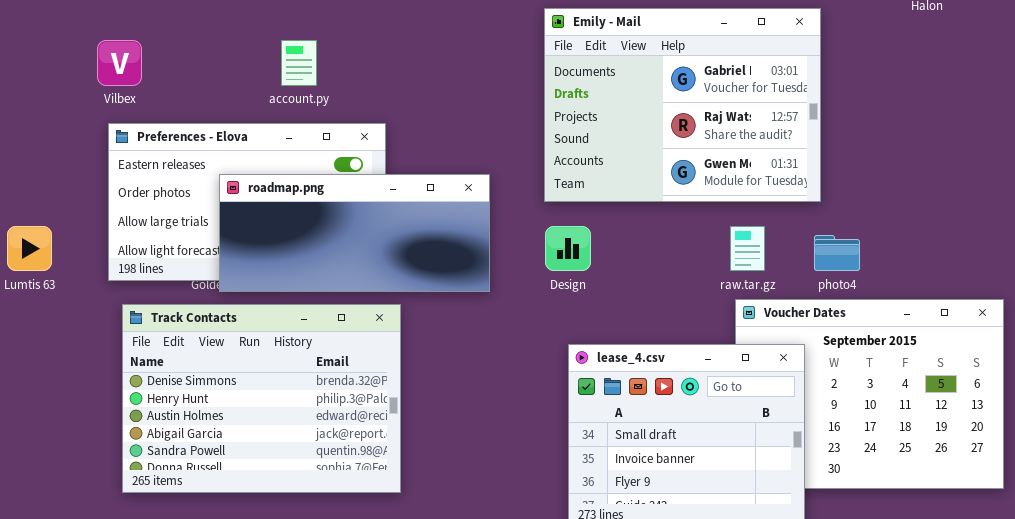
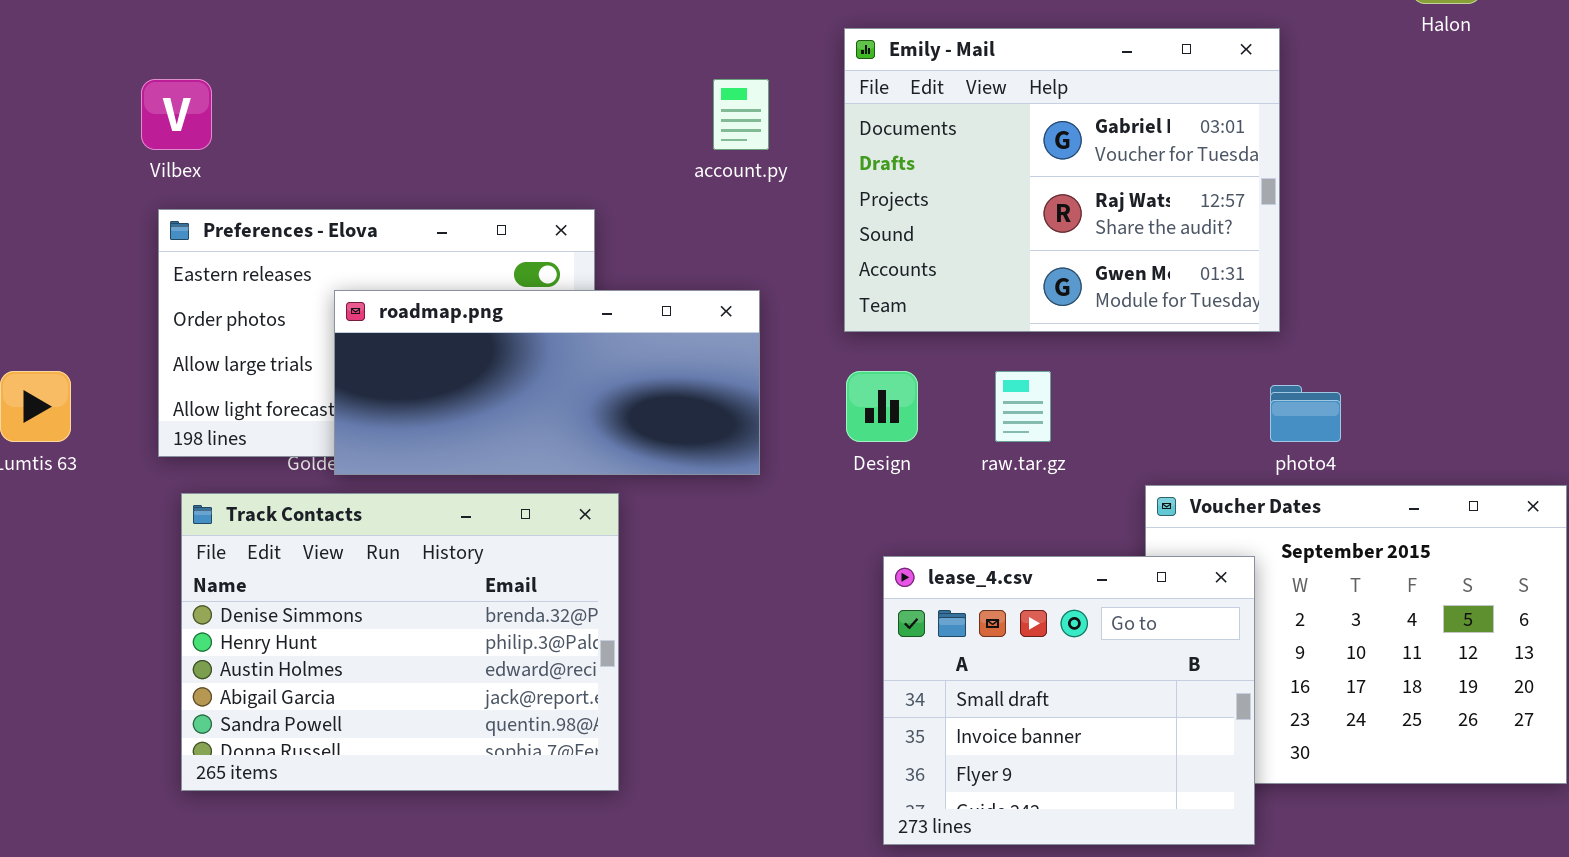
account.py: [281,40,317,86] -> [713,79,769,150], moved
raw.tar.gz: [730,226,765,271] -> [995,371,1051,442], moved

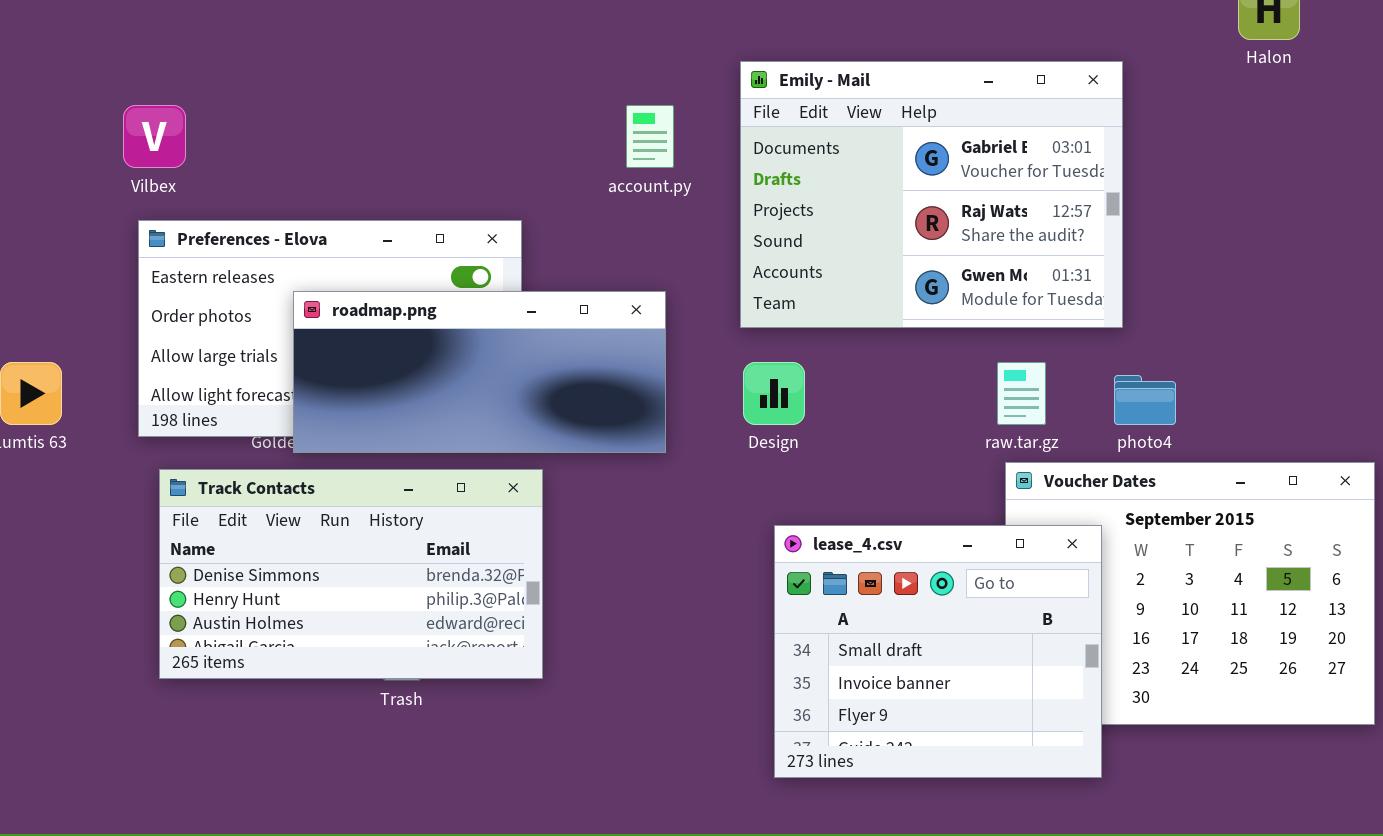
raw.tar.gz: [995,371,1051,442] -> [997,362,1046,425], moved
Track Contacts: [181,493,619,791] -> [159,469,543,679], resized

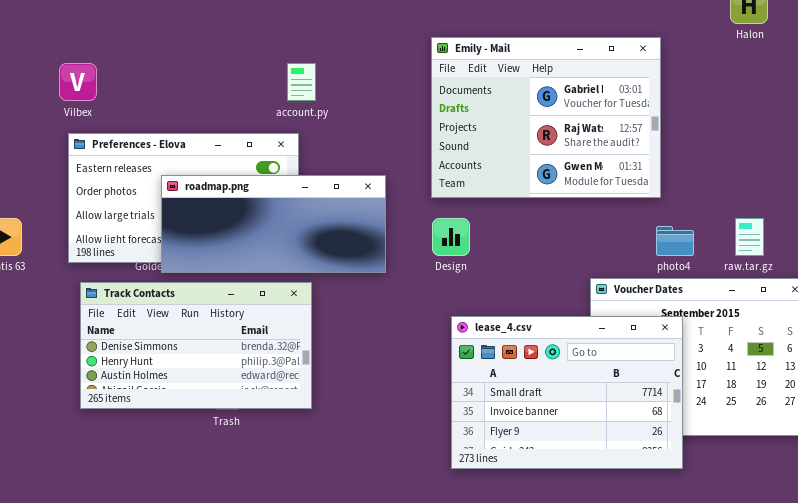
account.py: [626,105,674,168] -> [287,63,316,101], moved
raw.tar.gz: [997,362,1046,425] -> [735,218,764,256], moved
lease_4.csv: [774,525,1102,778] -> [451,316,683,469], resized

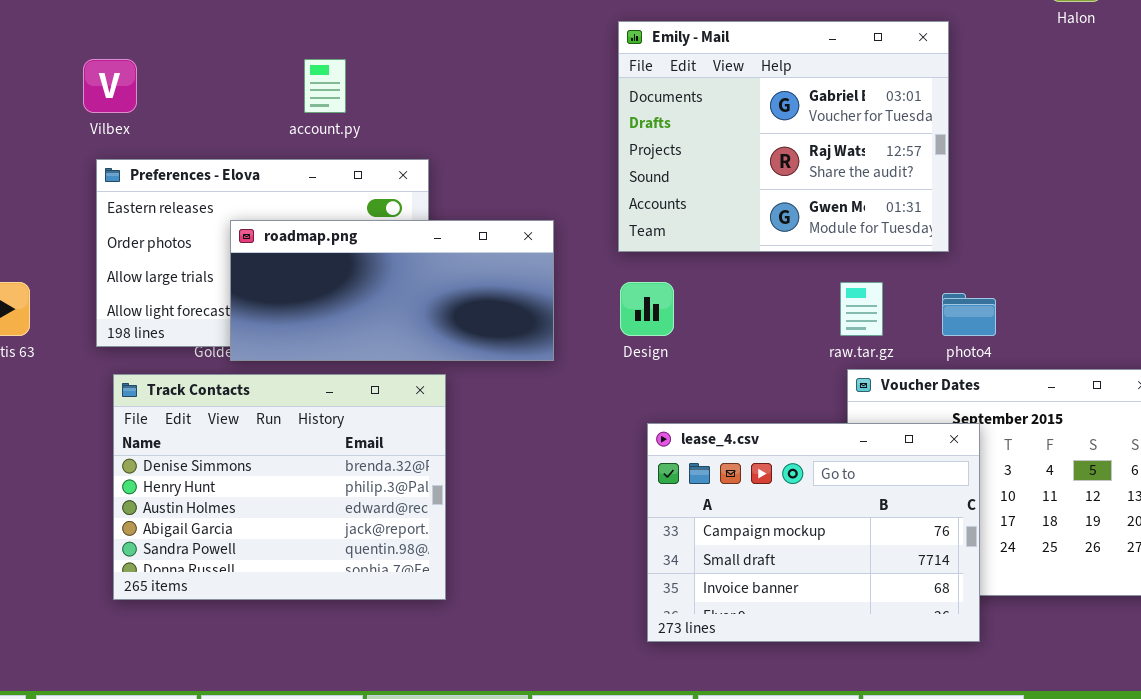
account.py: [287,63,316,101] -> [304,59,346,113], moved
raw.tar.gz: [735,218,764,256] -> [840,282,883,336], moved
Track Contacts: [80,282,312,409] -> [113,374,446,600], resized
lease_4.csv: [451,316,683,469] -> [647,423,980,642], scrolled up 1 row

